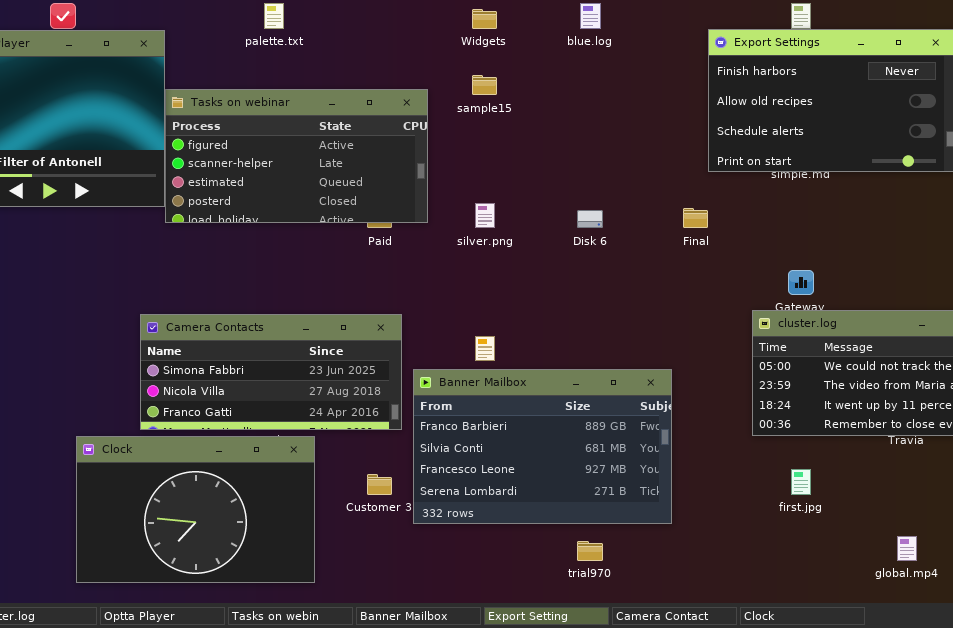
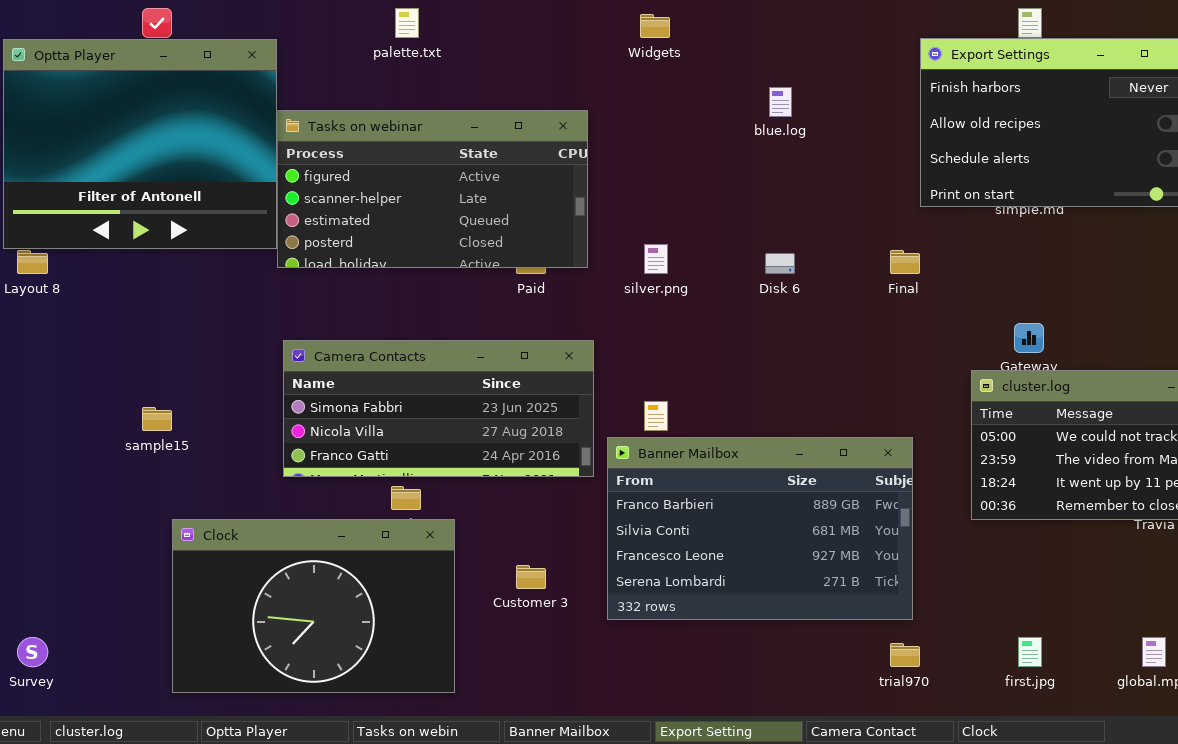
blue.log: [580,3,601,29] -> [769,87,792,117], moved
sample15: [472,75,497,95] -> [142,407,172,431], moved
Camera Contacts: [140,314,402,430] -> [283,340,594,477], moved
Banner Mailbox: [413,369,672,524] -> [607,437,913,620], moved
first.jpg: [791,469,811,495] -> [1018,637,1042,667], moved
trial970: [577,541,603,561] -> [890,643,920,667], moved

